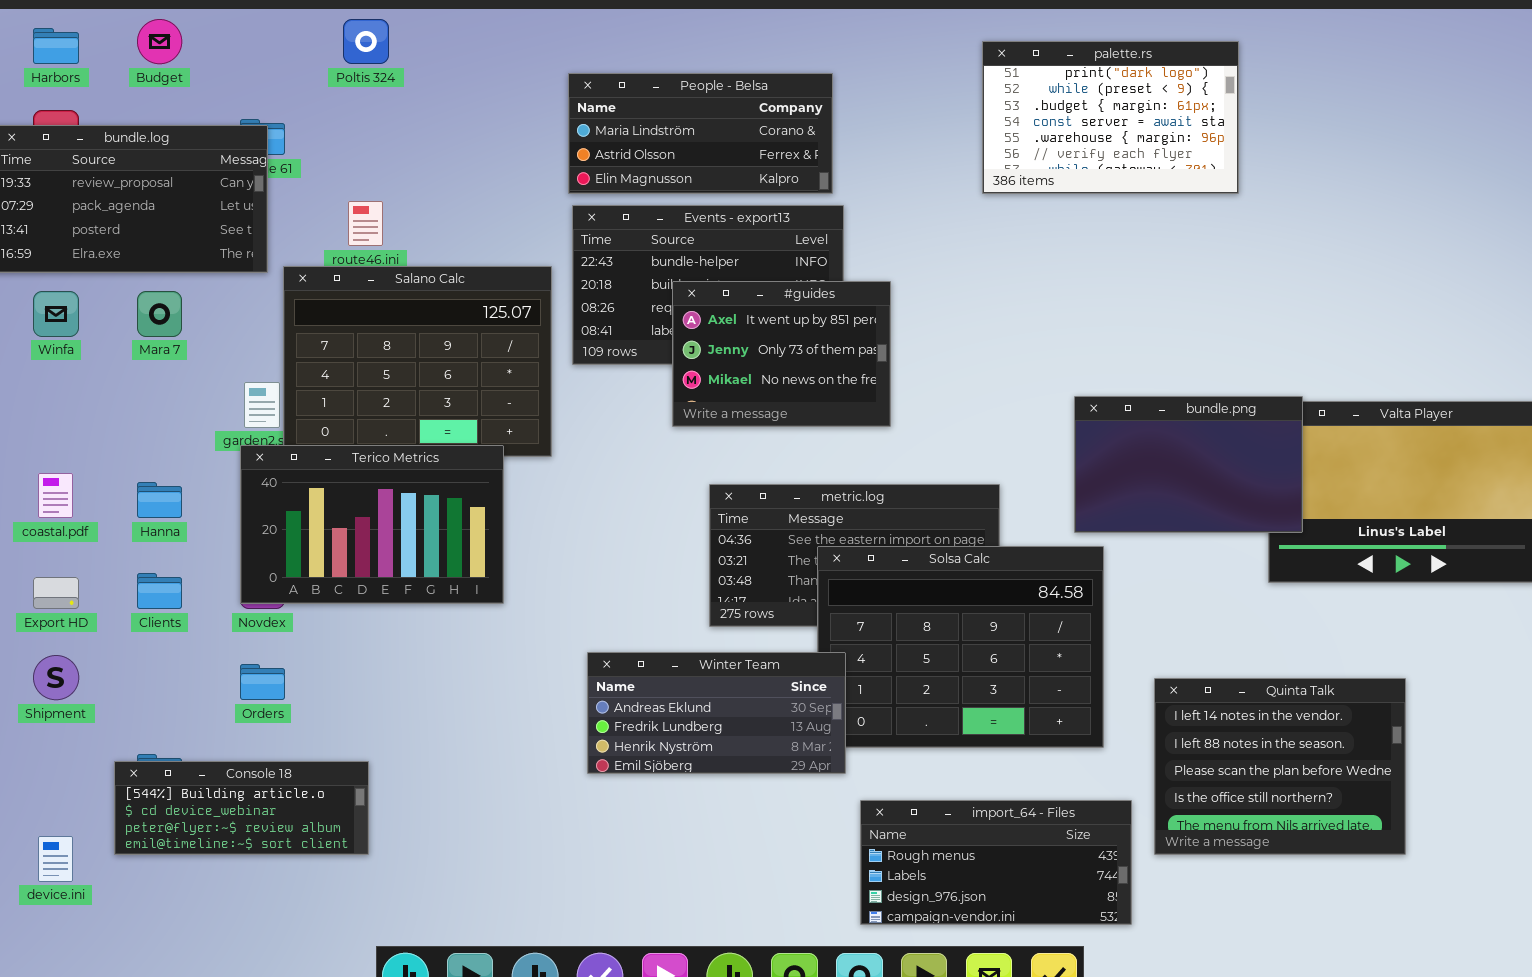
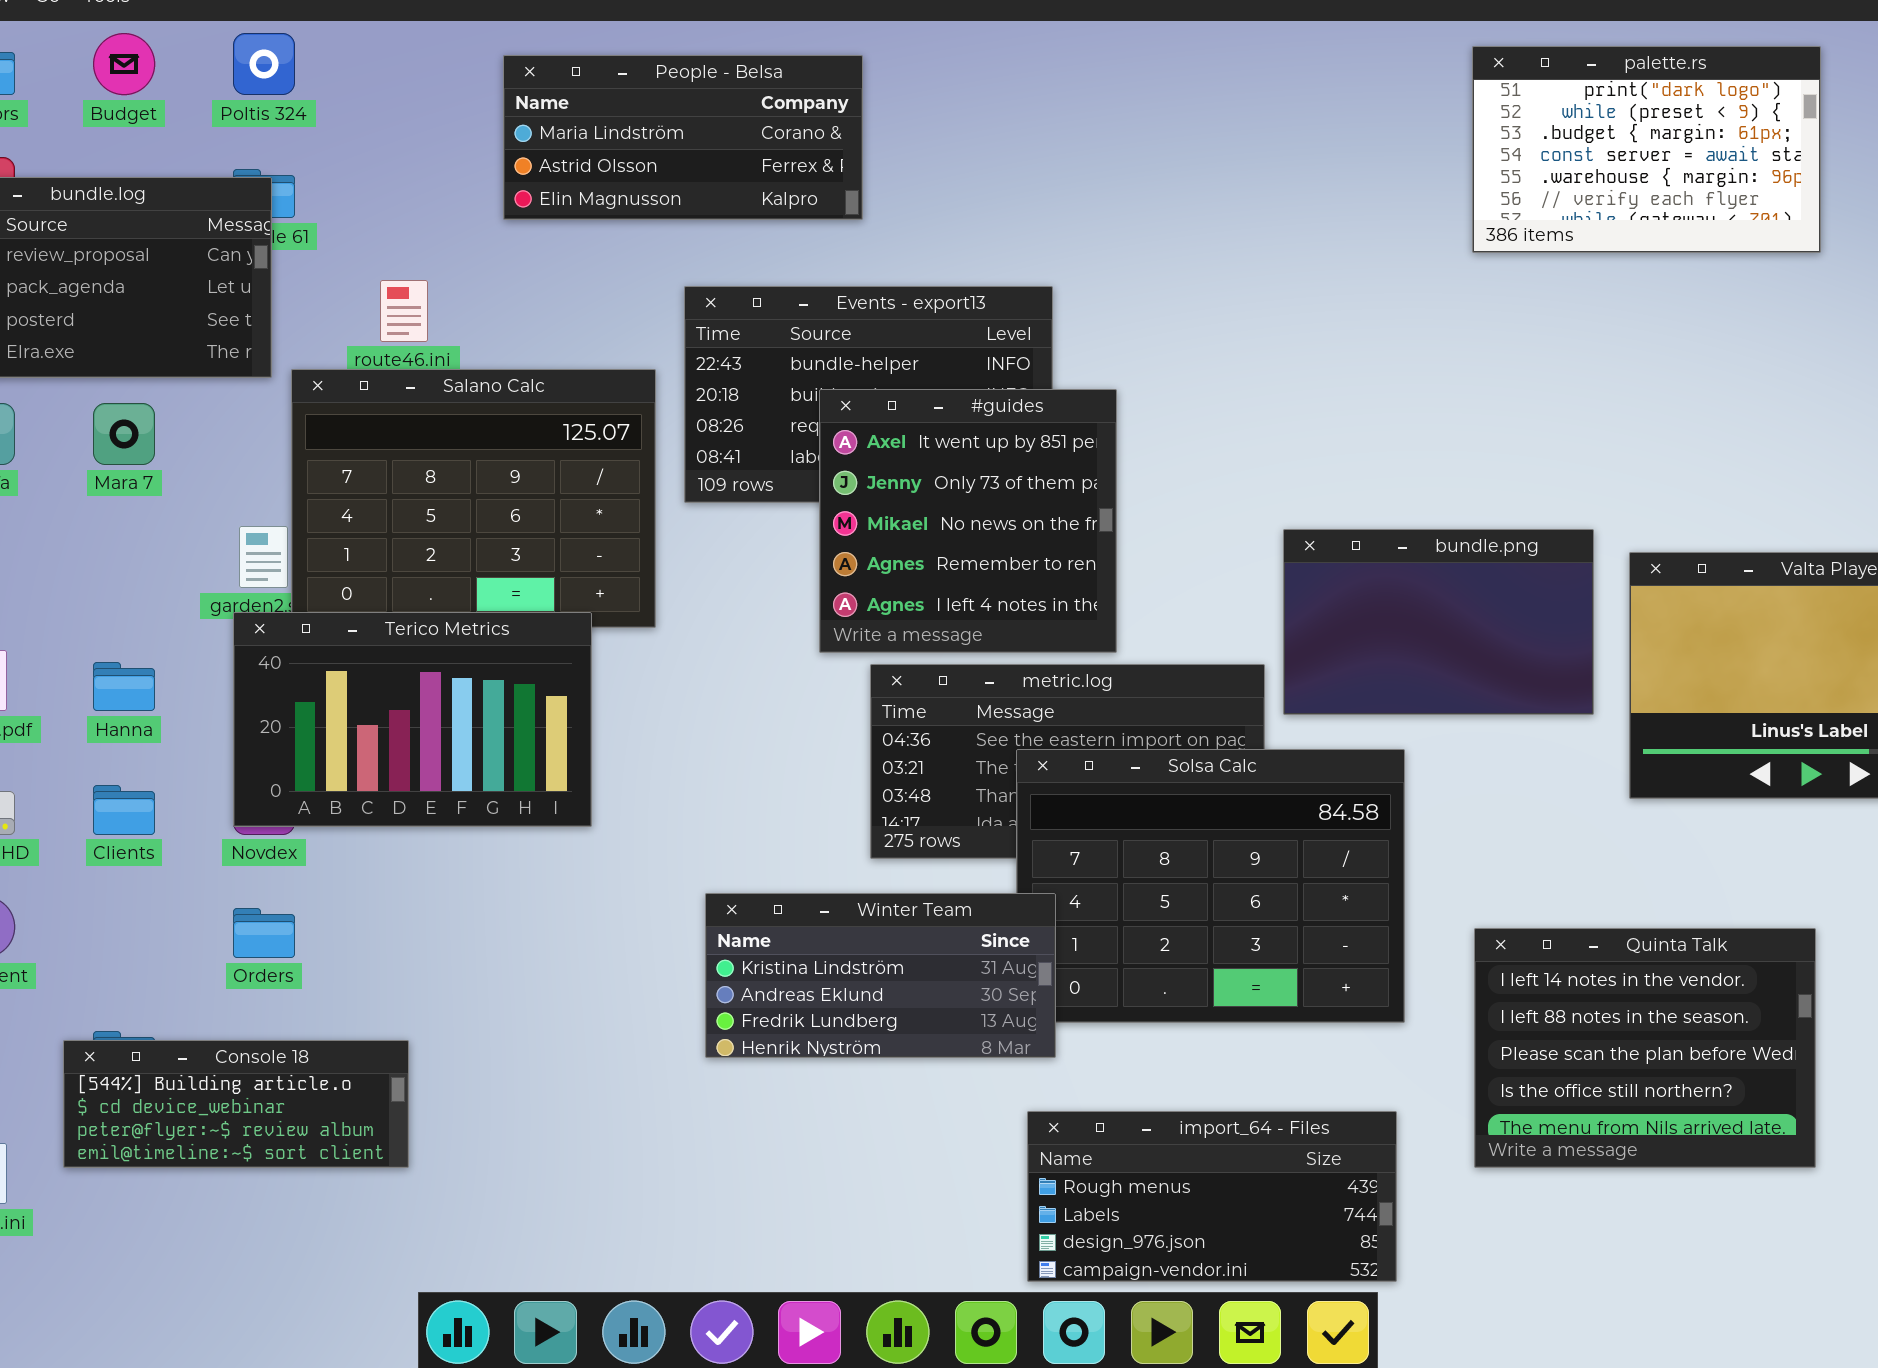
Poltis 324: [343,19,389,64] -> [233,33,295,95], moved
palette.rs: [982,41,1239,194] -> [1472,46,1821,253], moved
People - Belsa: [568,73,833,194] -> [503,55,863,220], moved
#guides: [672,281,891,427] -> [819,389,1117,653], resized
bundle.png: [1074,396,1303,533] -> [1283,529,1594,715], moved
Winter Team: [587,652,846,774] -> [705,893,1056,1058], scrolled up 1 row
import_64 - Files: [860,800,1132,925] -> [1027,1111,1397,1282], moved

